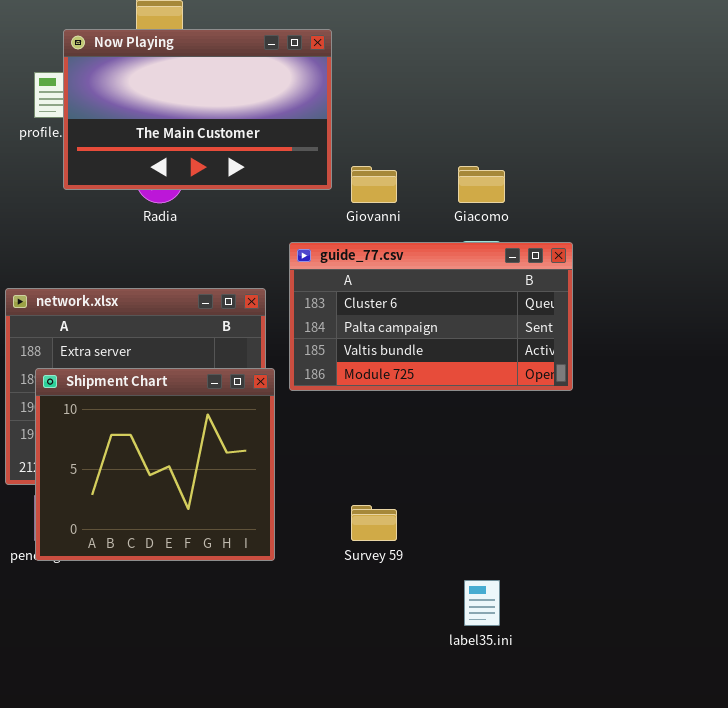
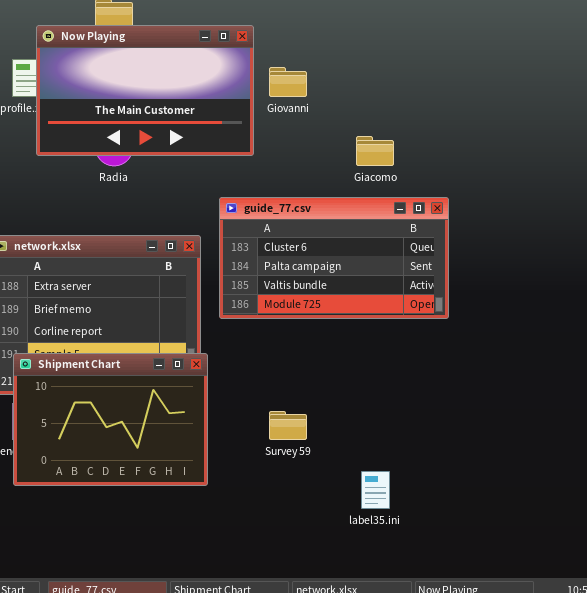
Giovanni: [351,166,397,203] -> [269,67,307,97], moved
Shipment Chart: [35,368,275,561] -> [13,353,208,486], moved, resized

